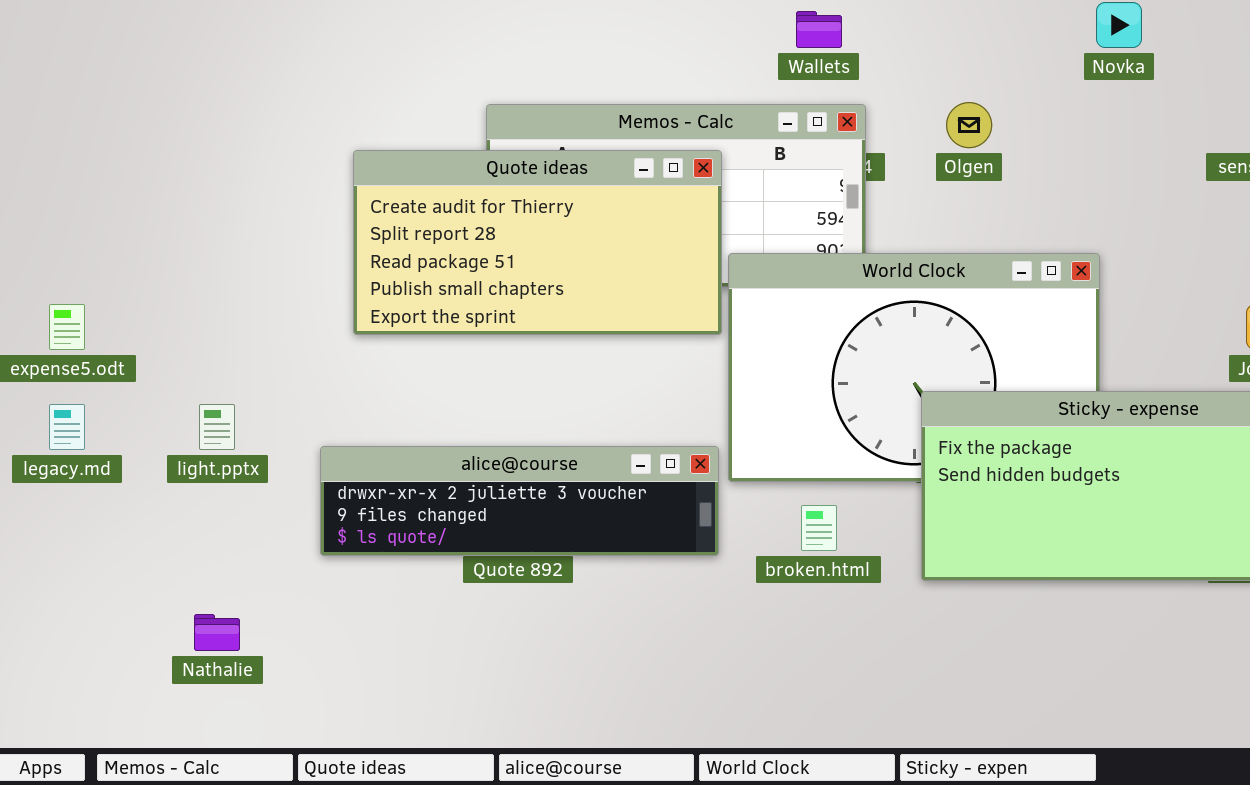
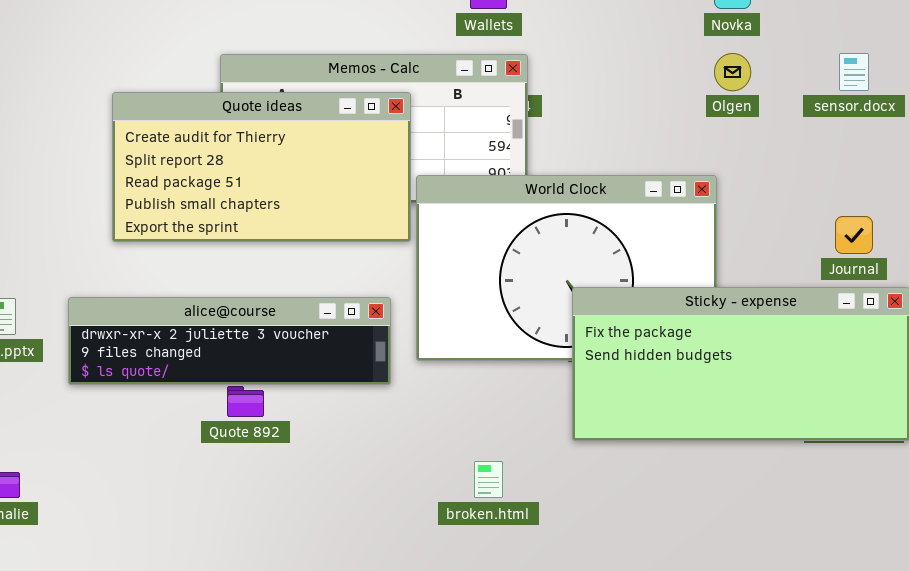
Olgen: [946,102,992,148] -> [714,53,751,91], moved
alice@course: [320,446,719,556] -> [68,297,391,385], moved
broken.html: [801,505,837,551] -> [474,461,503,498], moved

